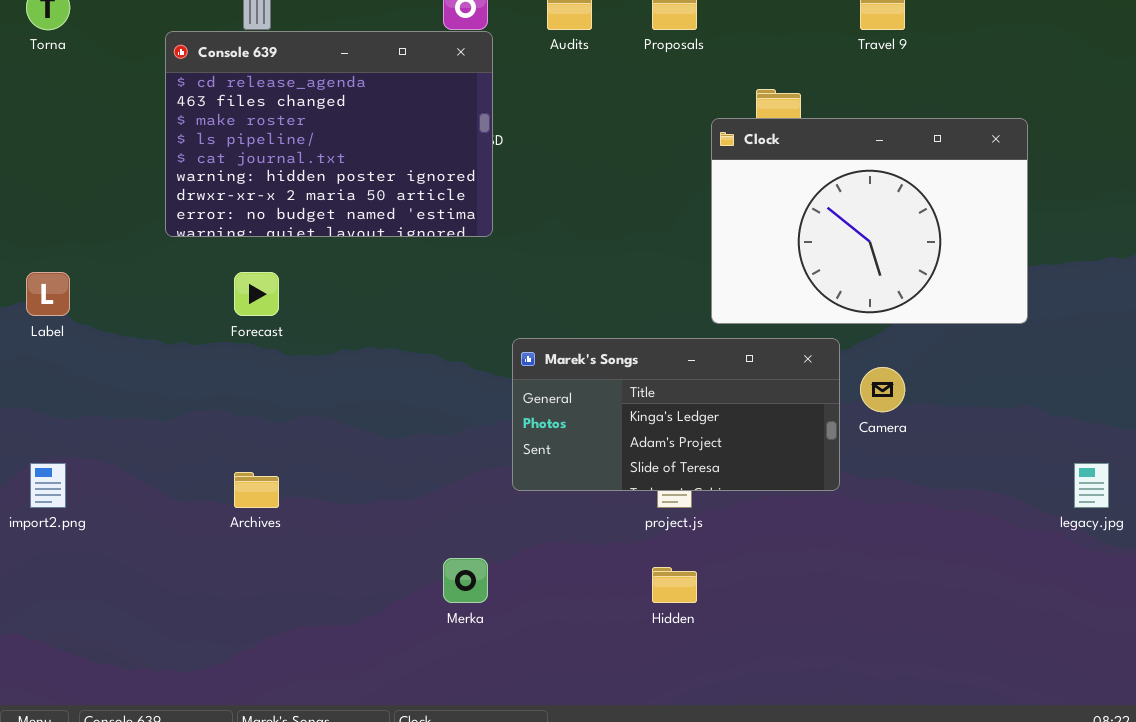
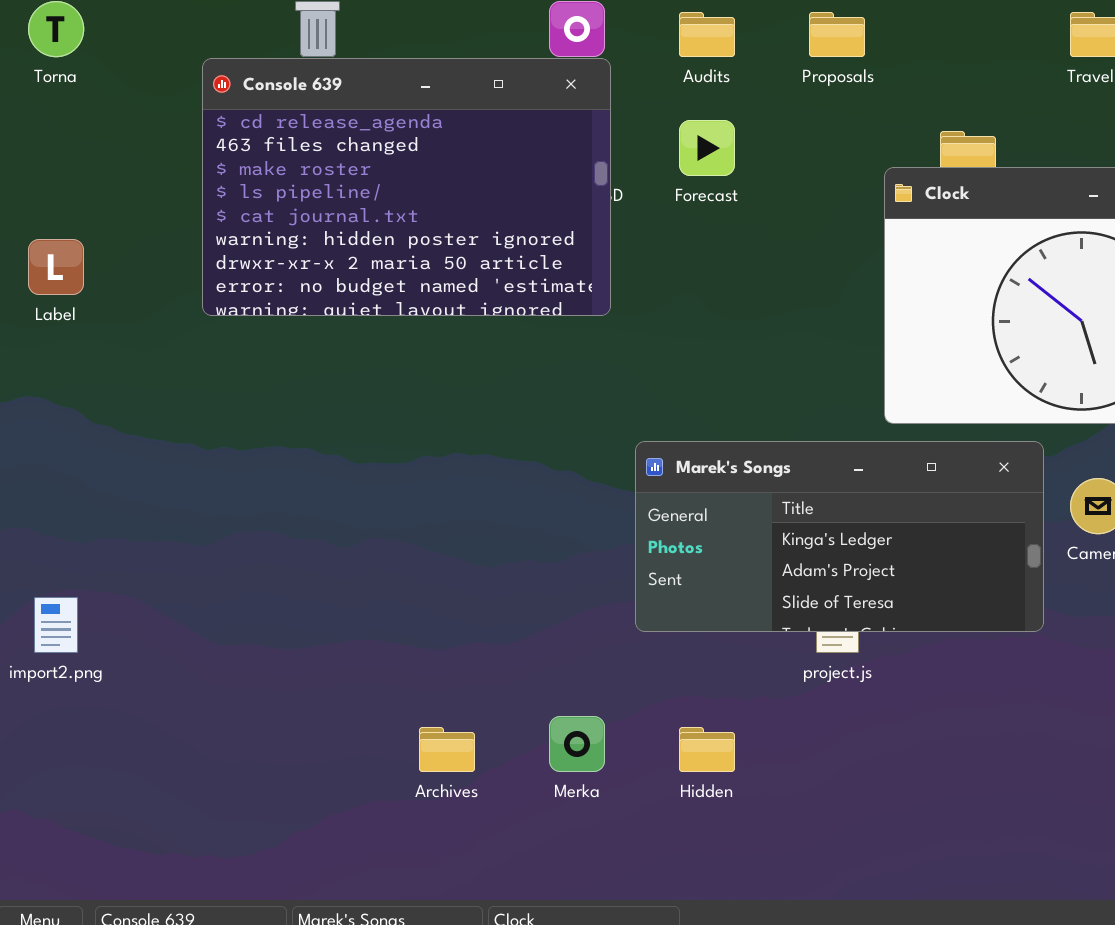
Label: [26,272,70,316] -> [28,239,84,295], moved
Forecast: [234,272,279,316] -> [679,120,735,176], moved
Archives: [234,472,279,508] -> [419,727,475,772], moved
Hidden: [652,567,697,603] -> [679,727,735,772], moved

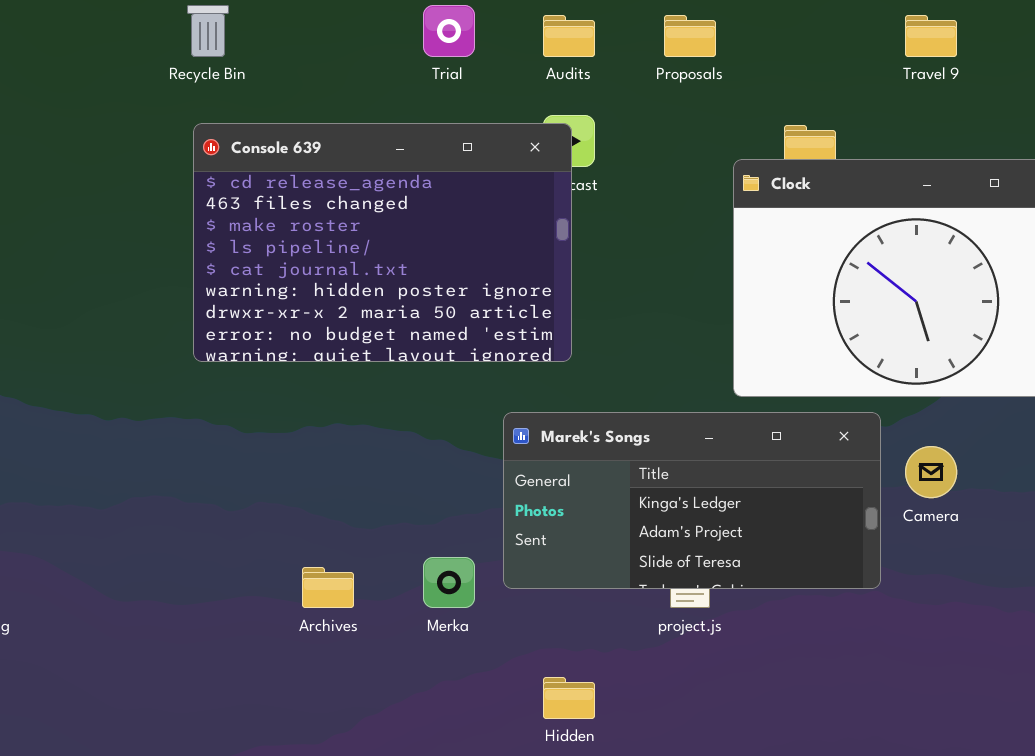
Console 639: [202,58,611,316] -> [193,123,572,362], moved
Merka: [549,716,605,772] -> [423,557,475,608], moved
Archives: [419,727,475,772] -> [302,567,354,608], moved

